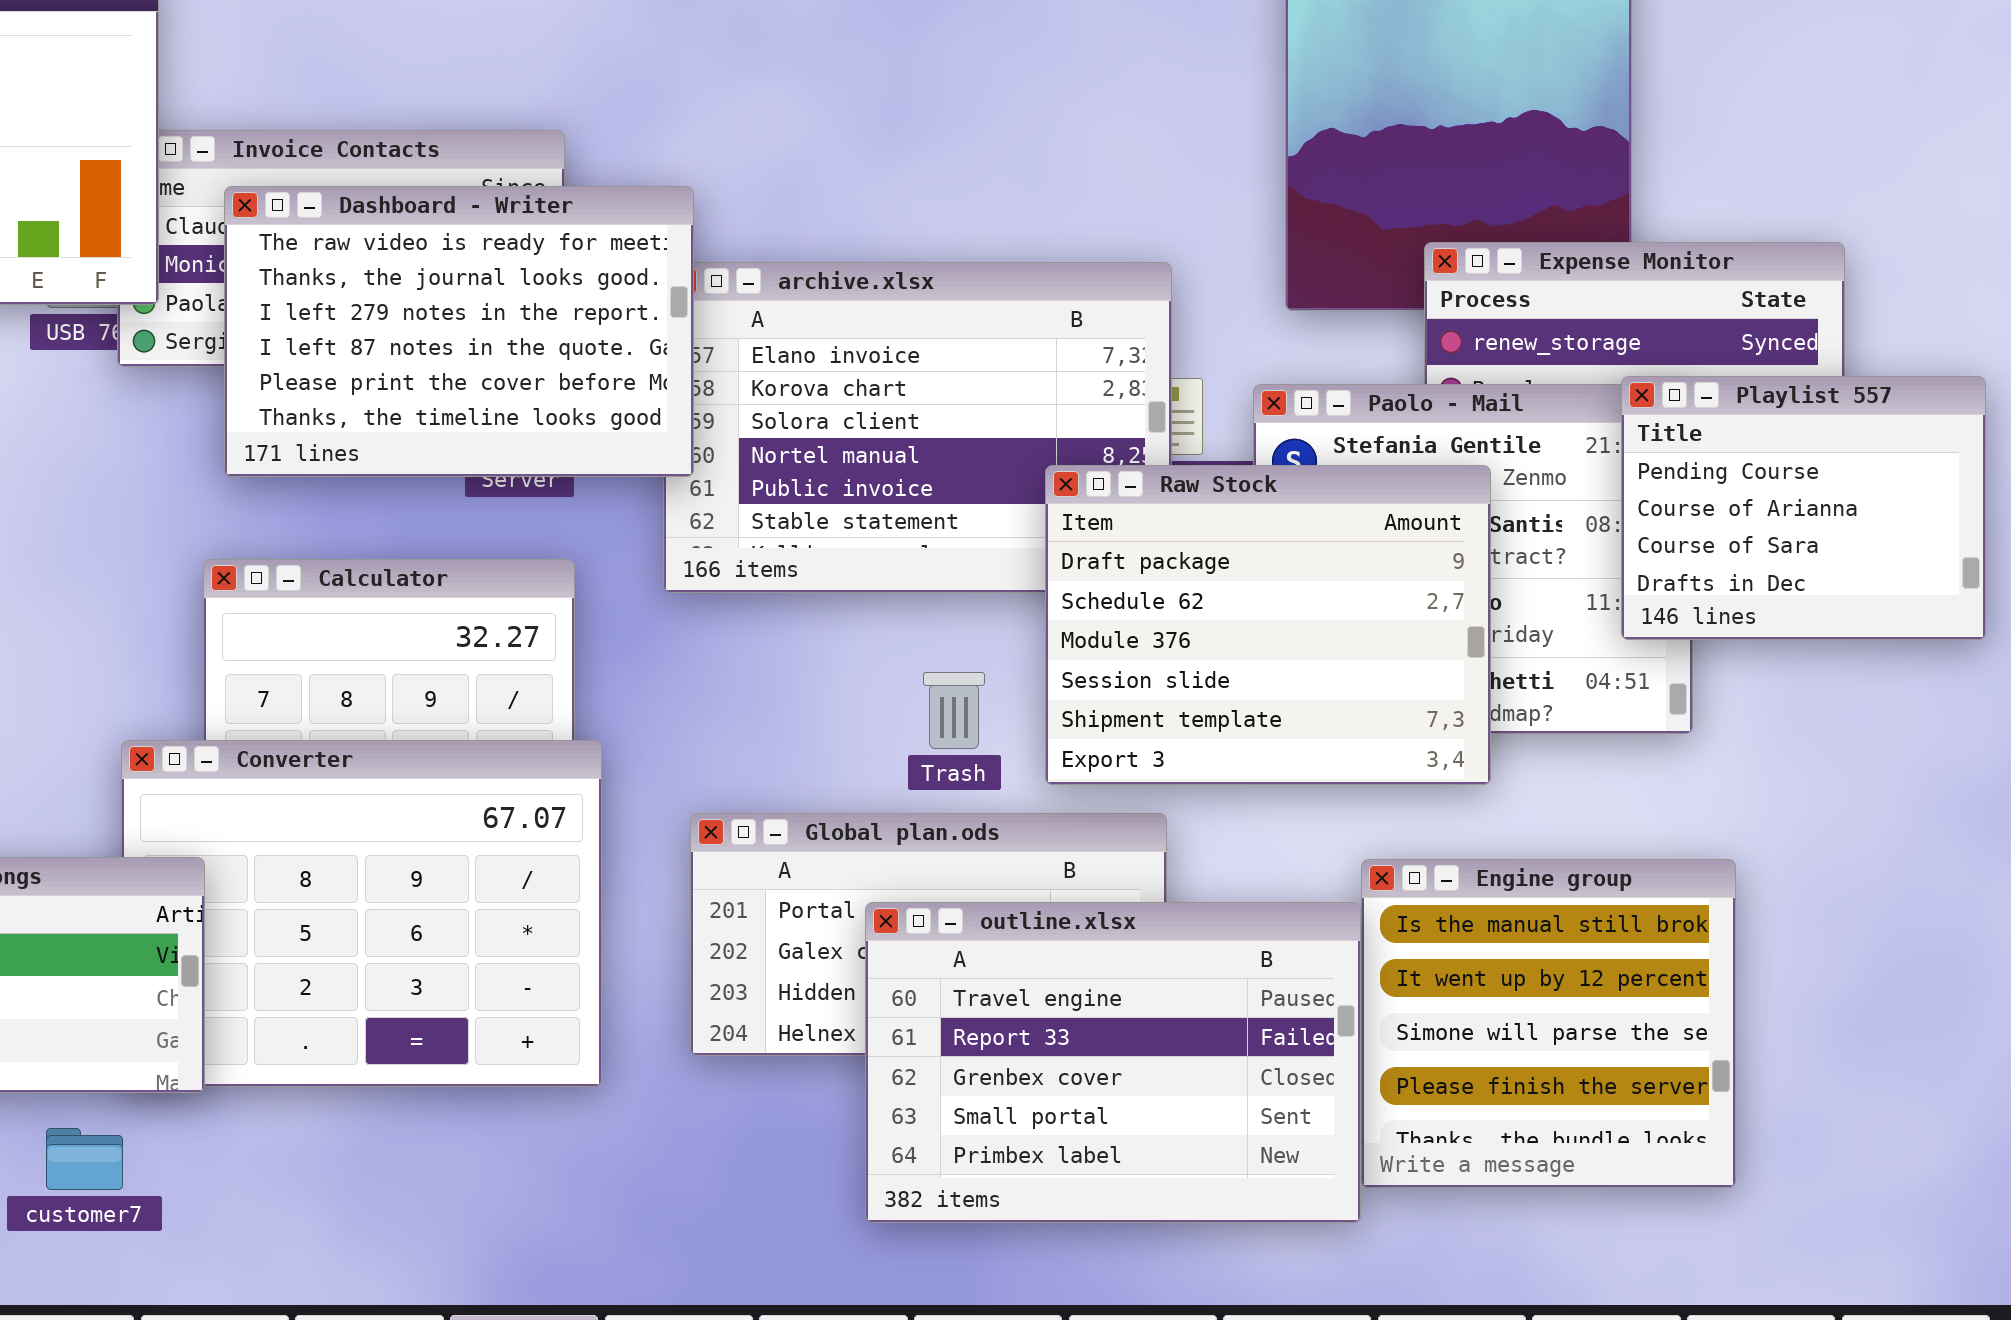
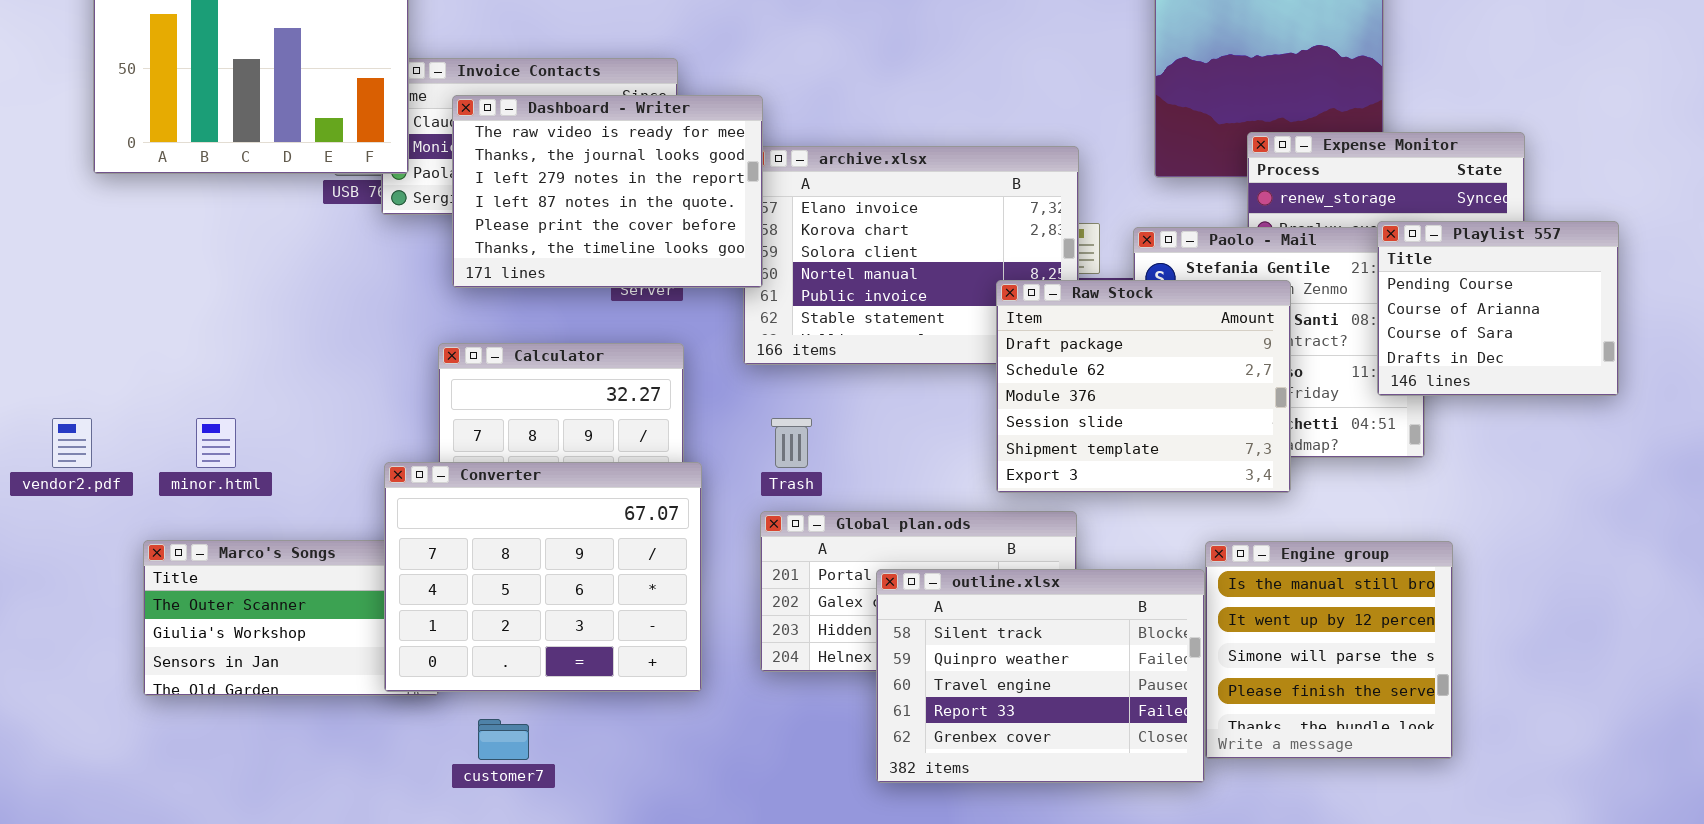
Trash: [923,672,985,749] -> [771,418,812,468], moved
Converter: [121,740,602,1087] -> [384,462,702,692], raised
outline.xlsx: [865,902,1361,1223] -> [876,569,1205,783], scrolled up 2 rows
customer7: [46,1128,123,1190] -> [478,719,529,760], moved

